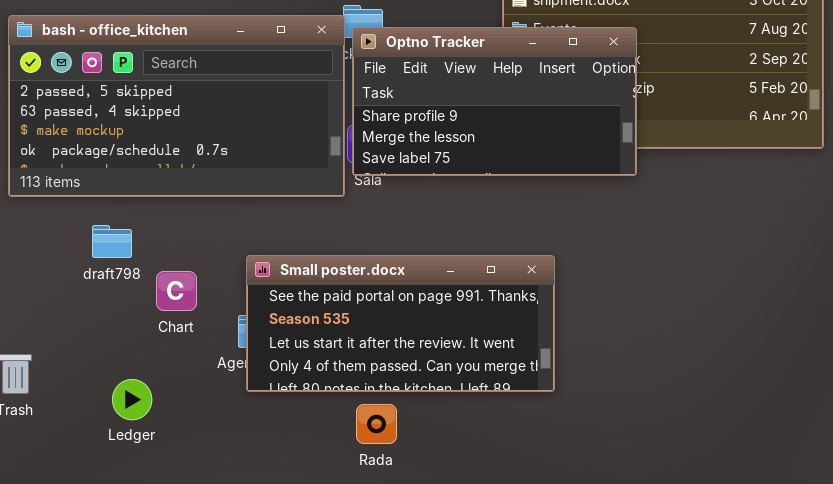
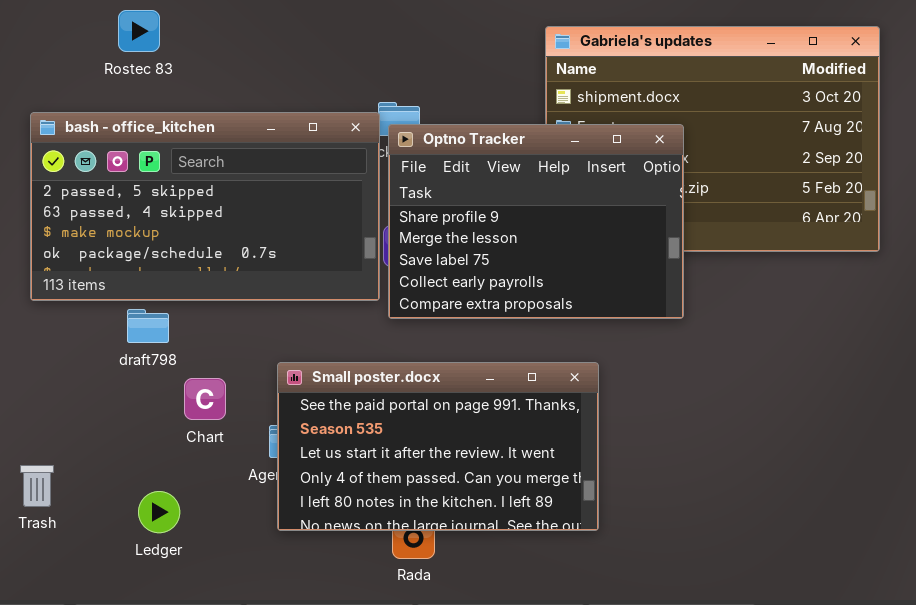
Optno Tracker: [352,27,637,176] -> [388,124,684,319], resized
draft798: [92,225,132,258] -> [127,309,169,343], moved
Small poster.docx: [246,255,555,392] -> [277,362,599,531], resized

